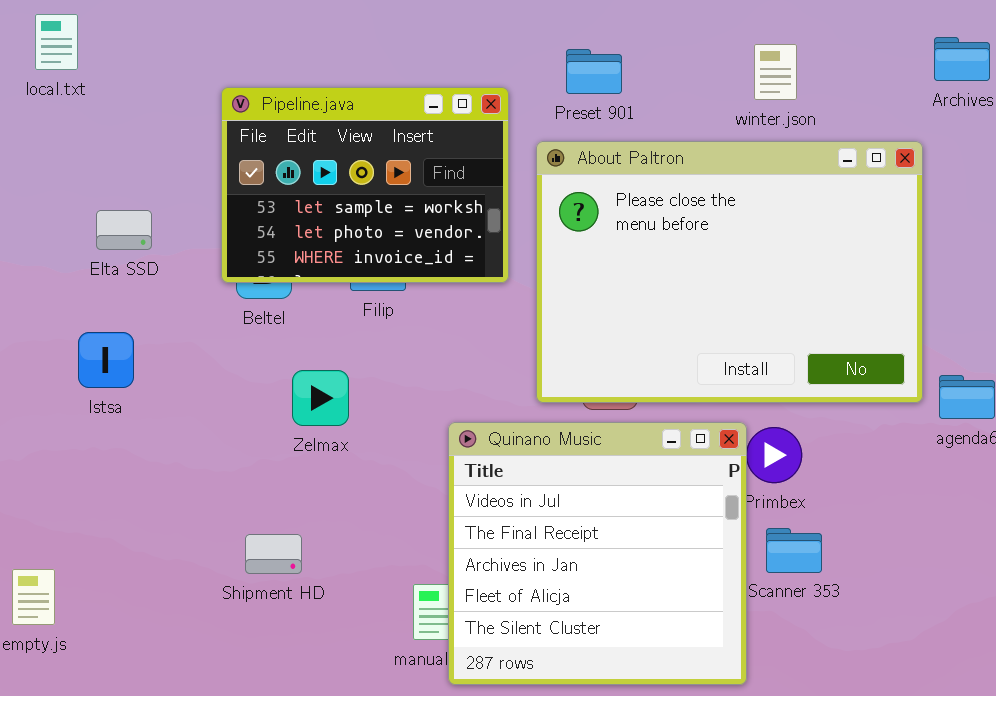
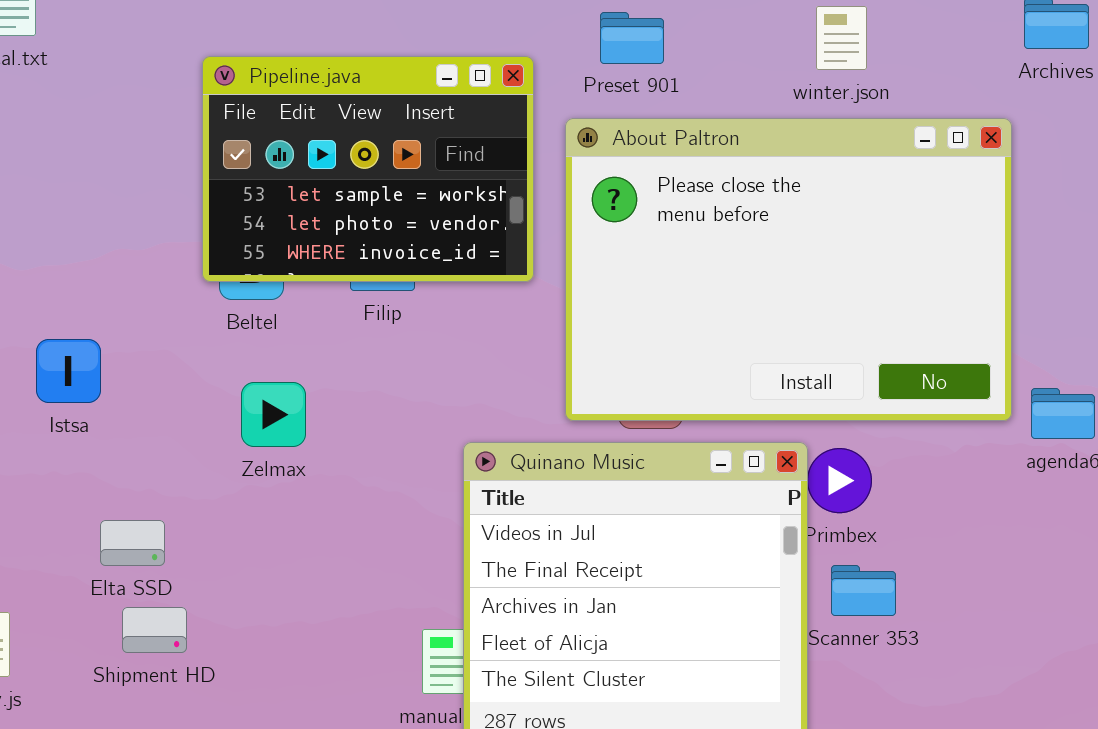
Elta SSD: [96,210,152,250] -> [100,520,165,566], moved
Zelmax: [292,370,349,426] -> [241,382,306,447], moved
Shipment HD: [245,534,302,574] -> [122,607,187,653], moved

